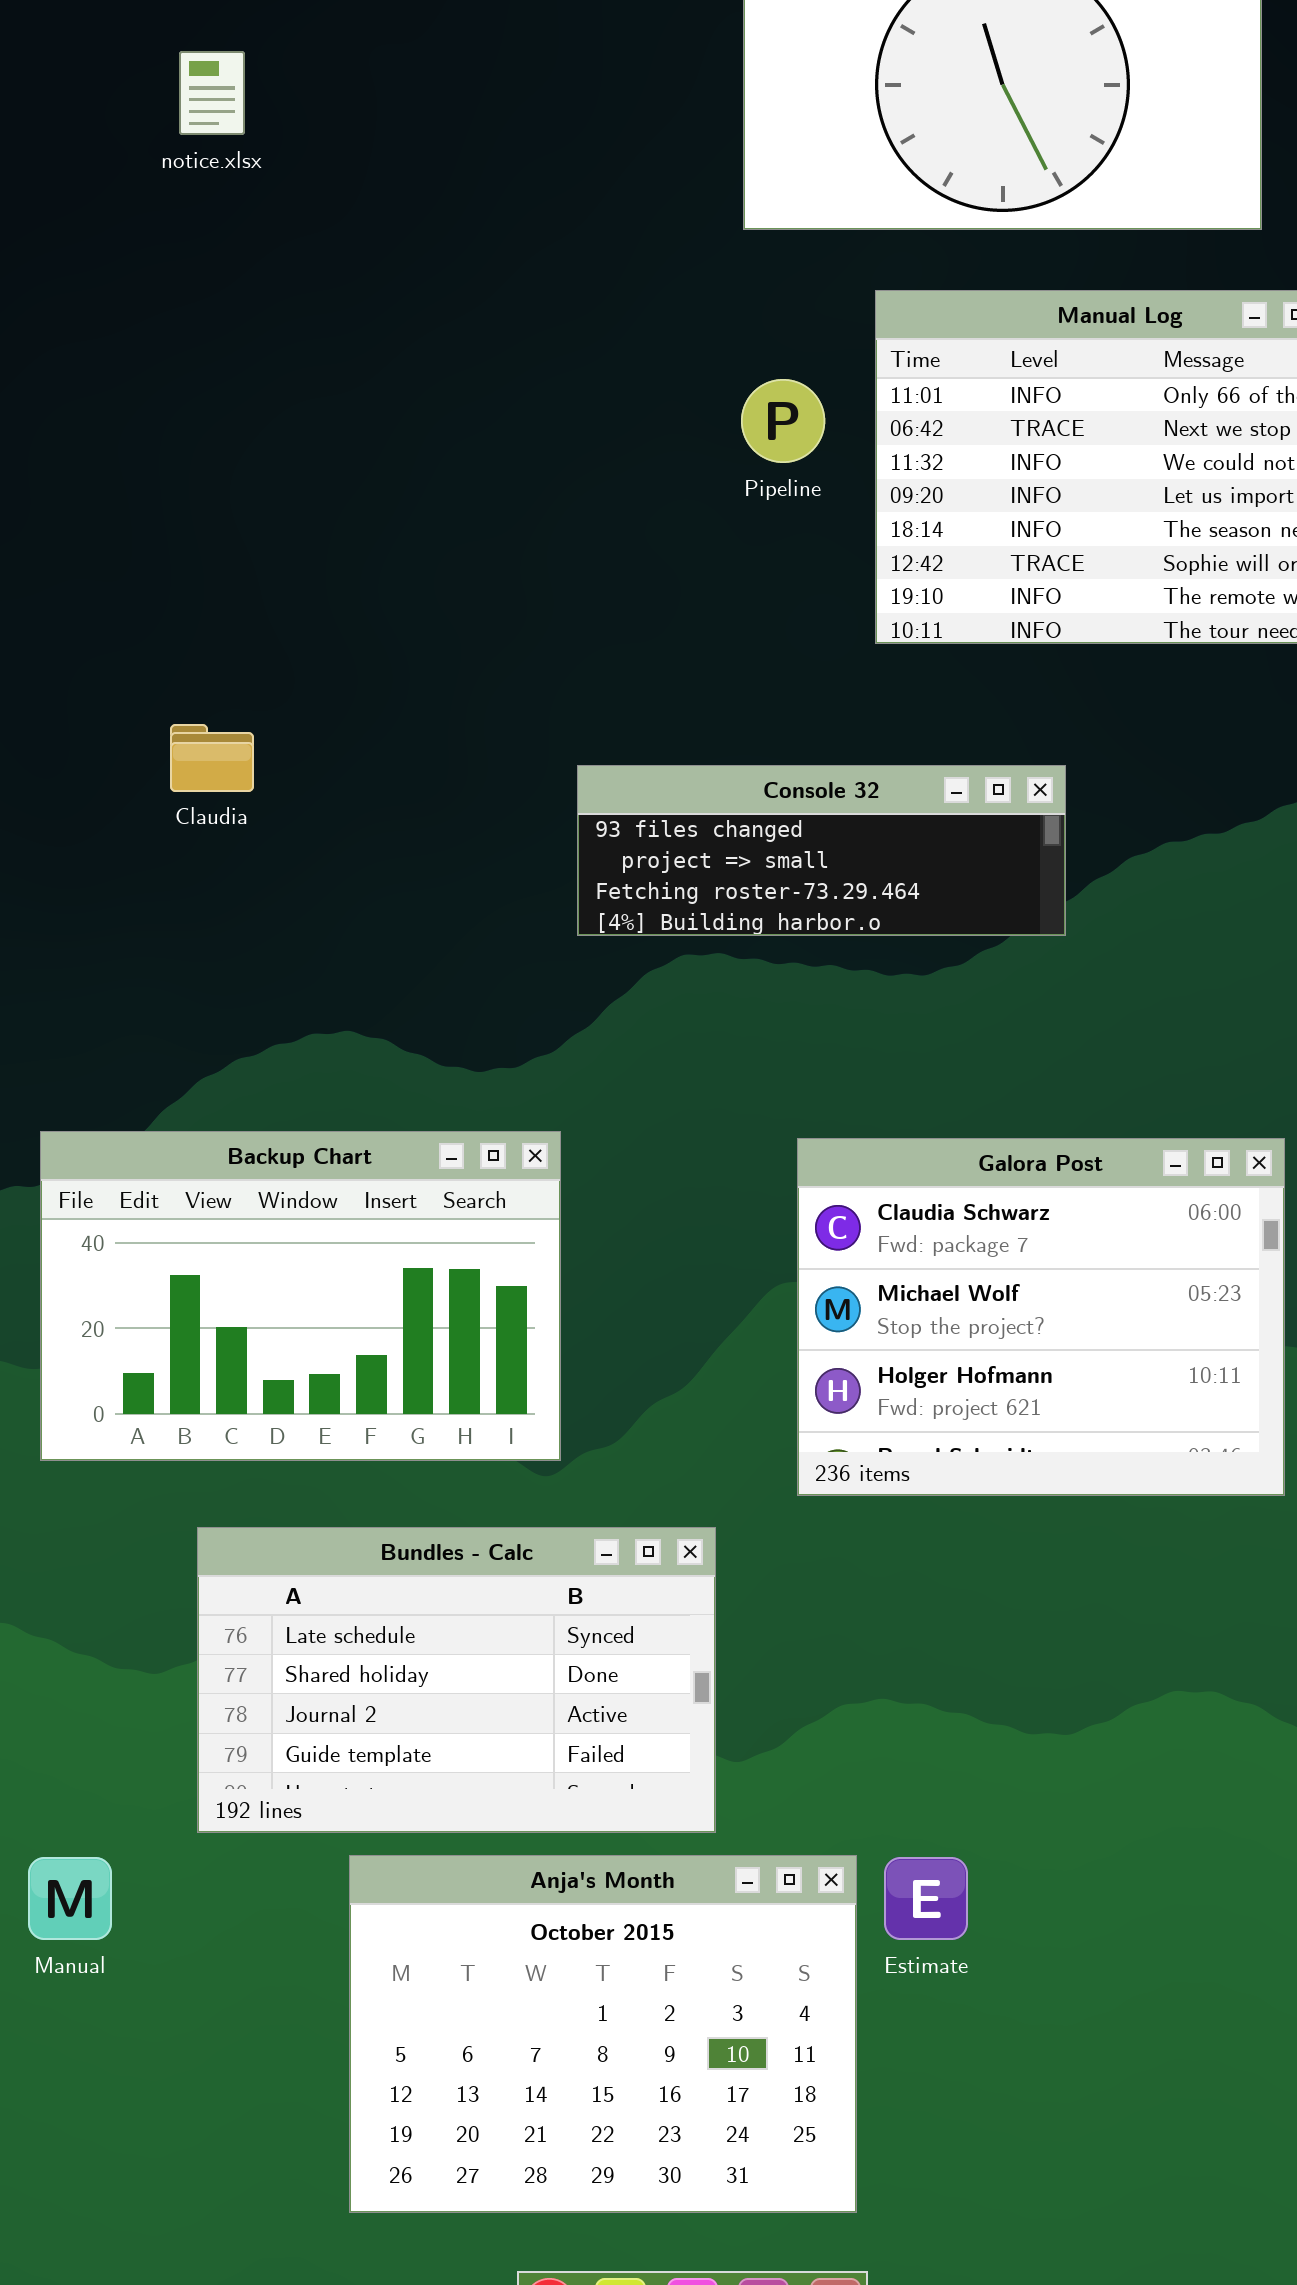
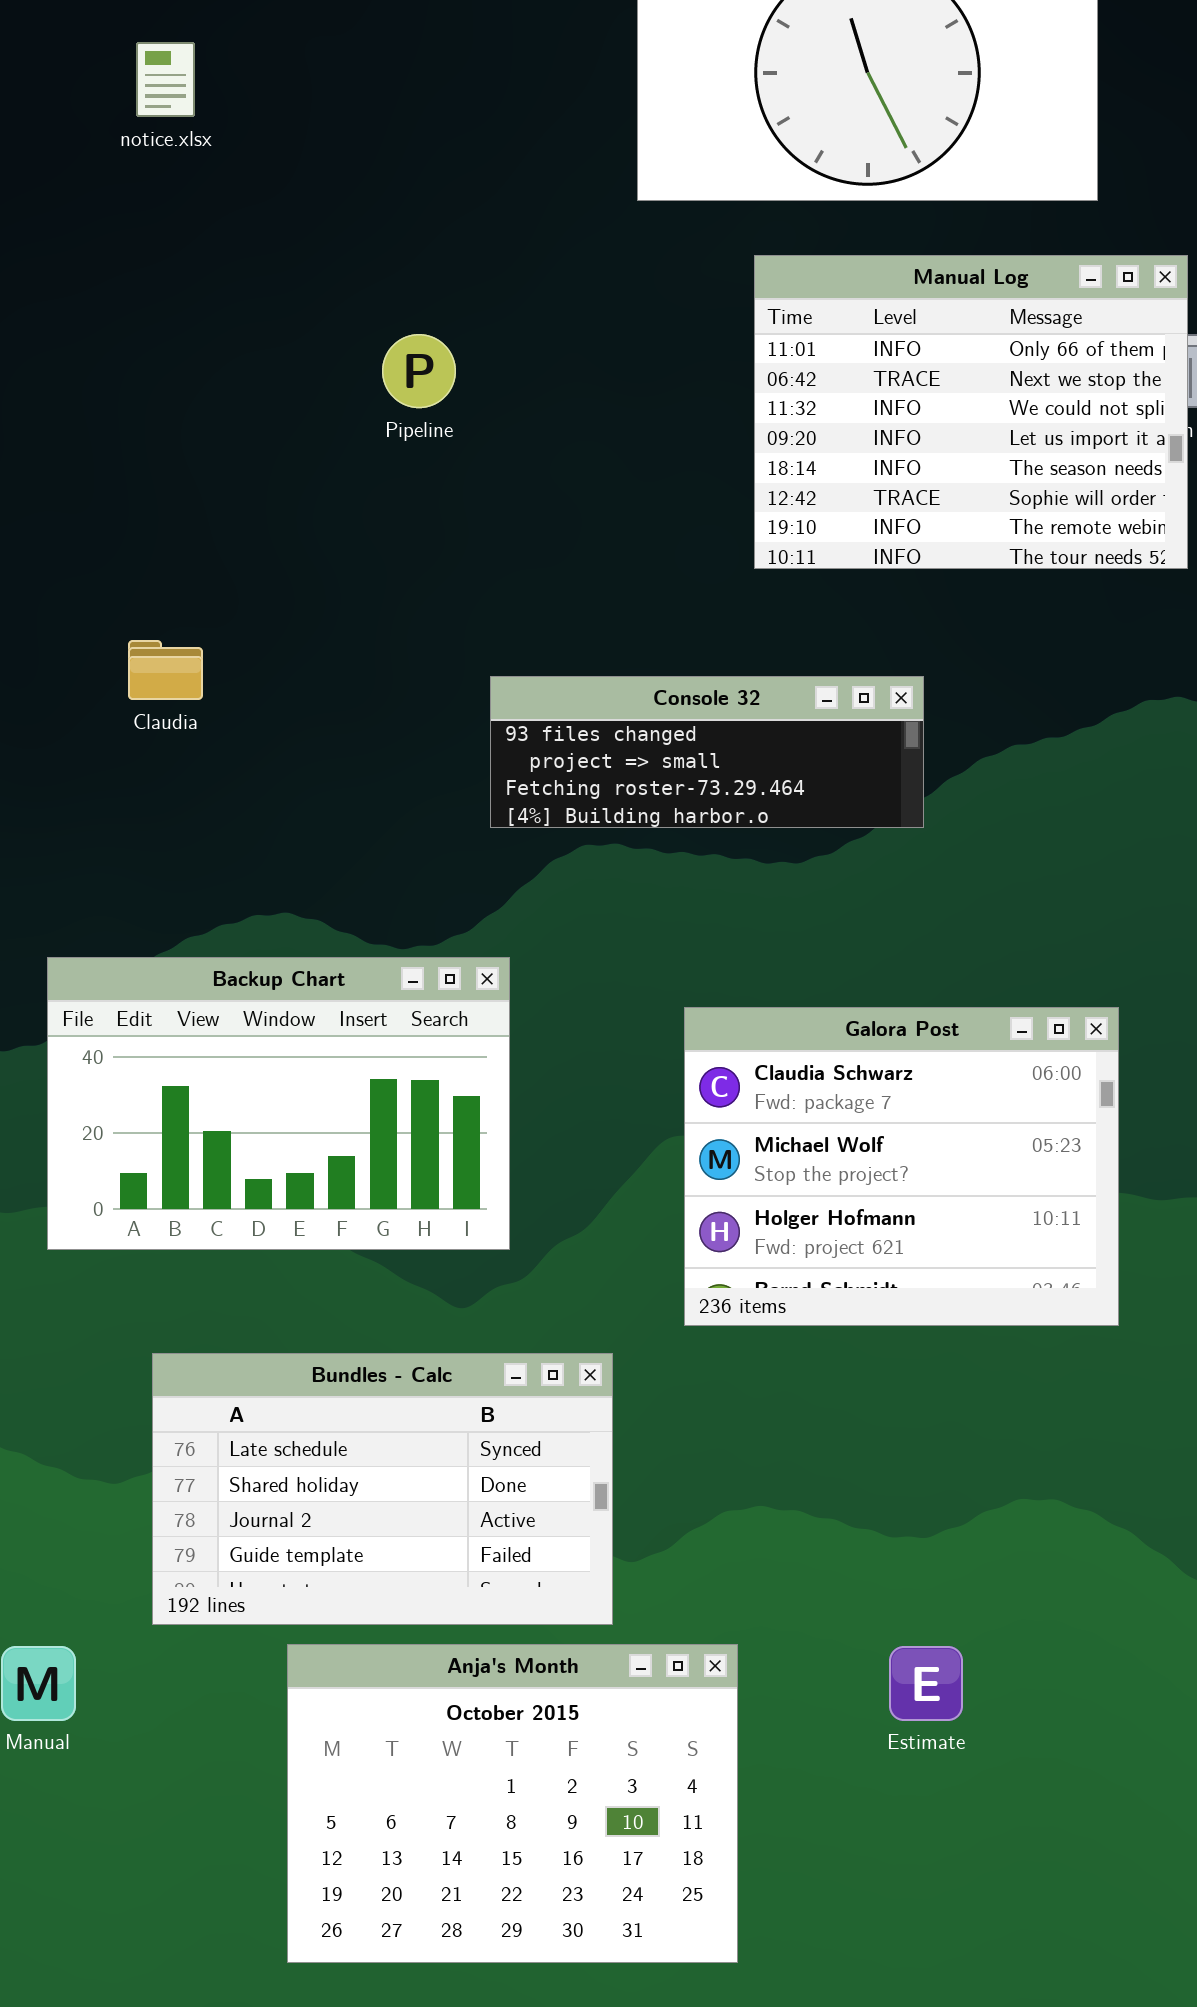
Pipeline: [741,379,825,463] -> [382,334,456,408], moved
Backup Chart: [40,1131,561,1461] -> [47,957,510,1250], moved
Estimate: [884,1857,968,1940] -> [889,1646,963,1721], moved

